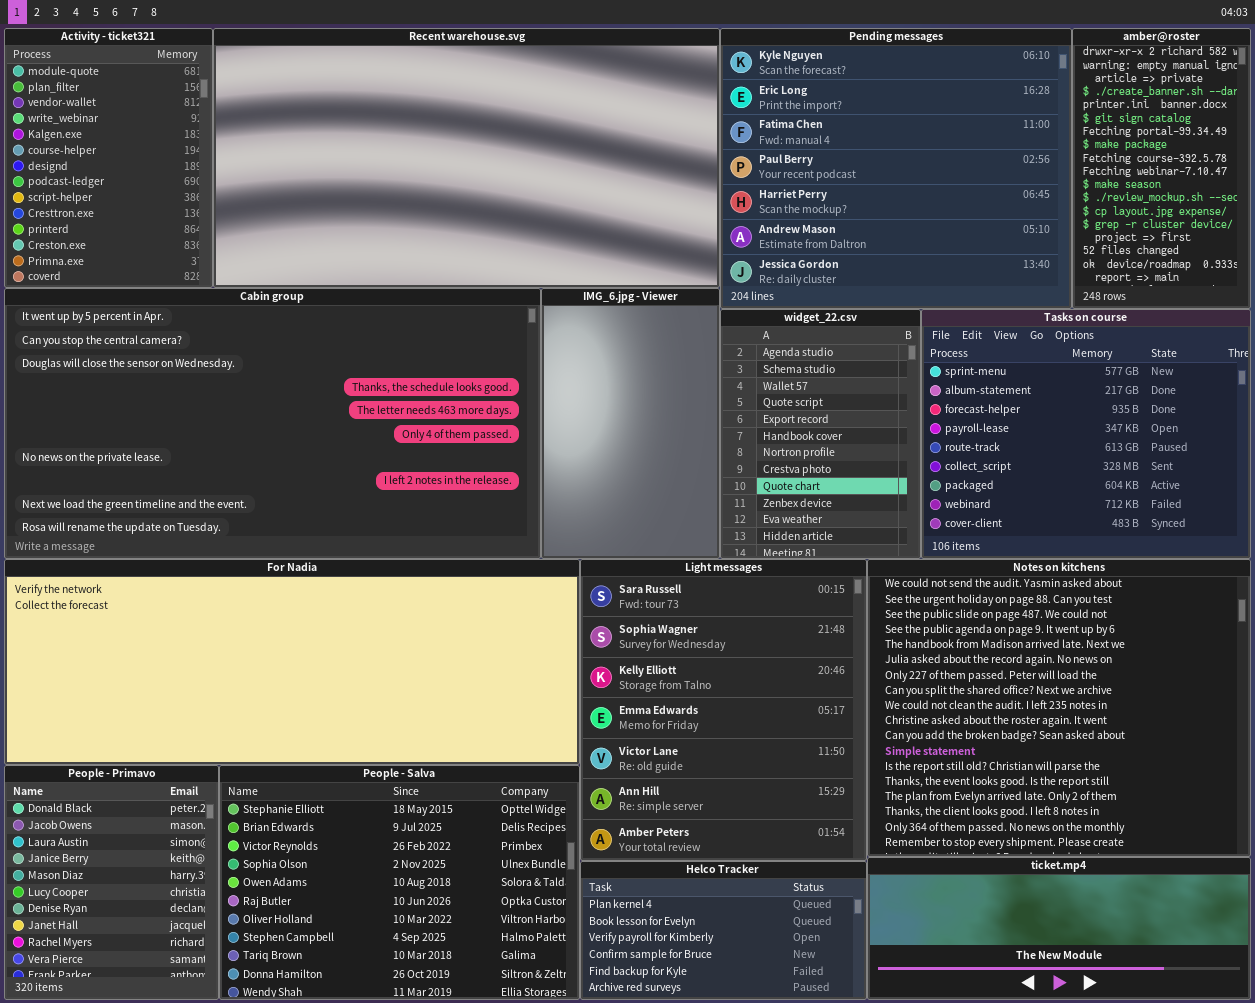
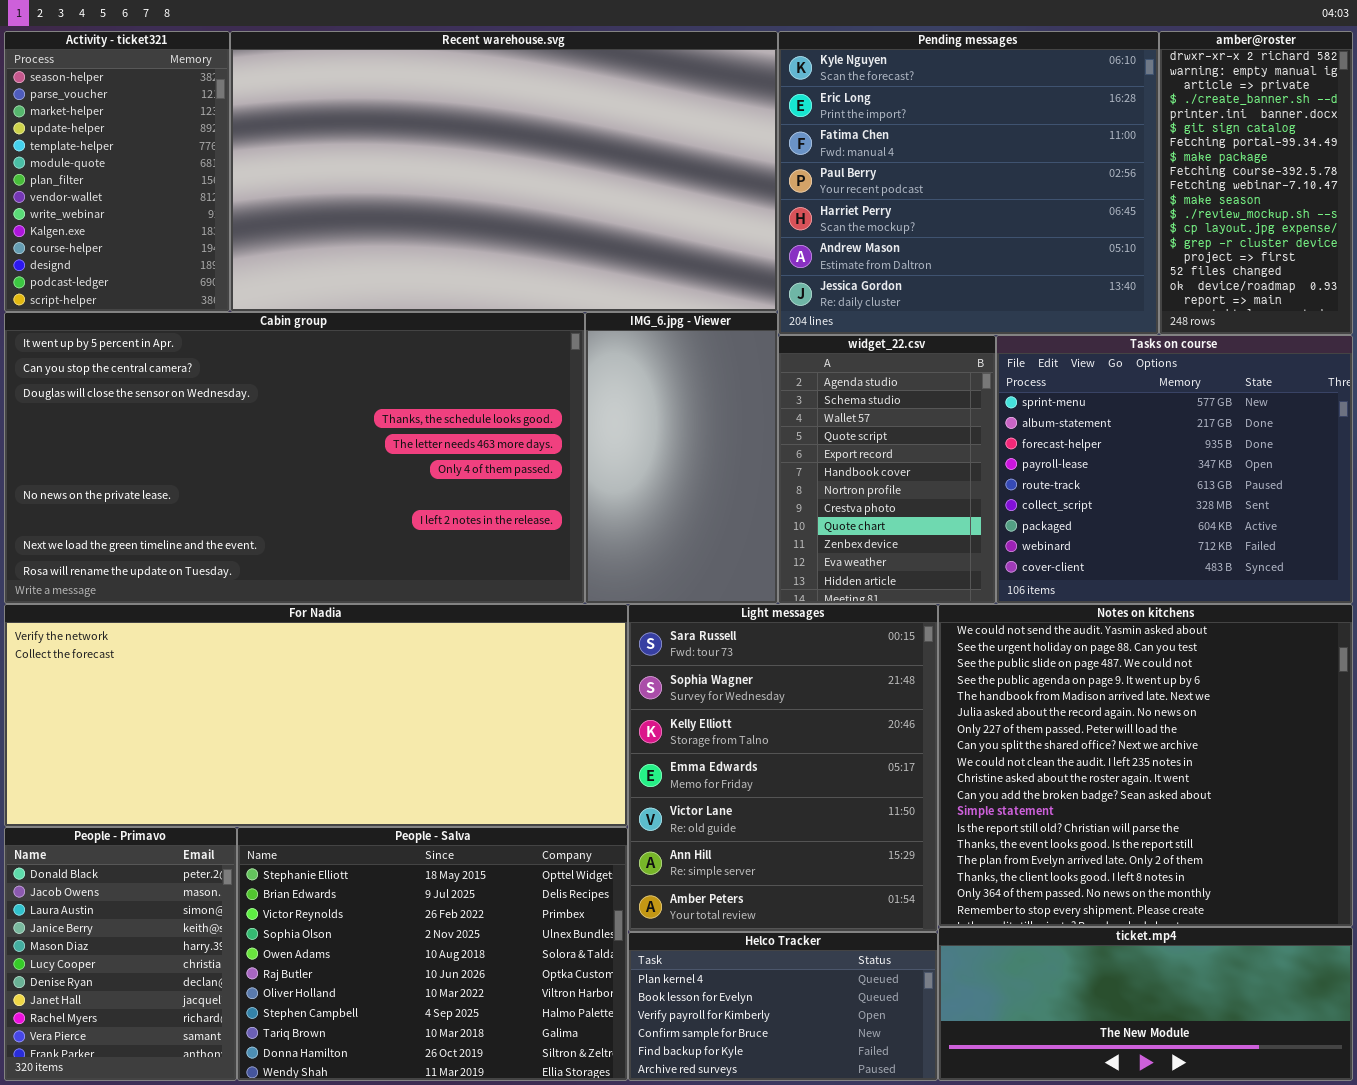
Activity - ticket321: [4,28,213,288] -> [4,31,230,312], scrolled up 5 rows

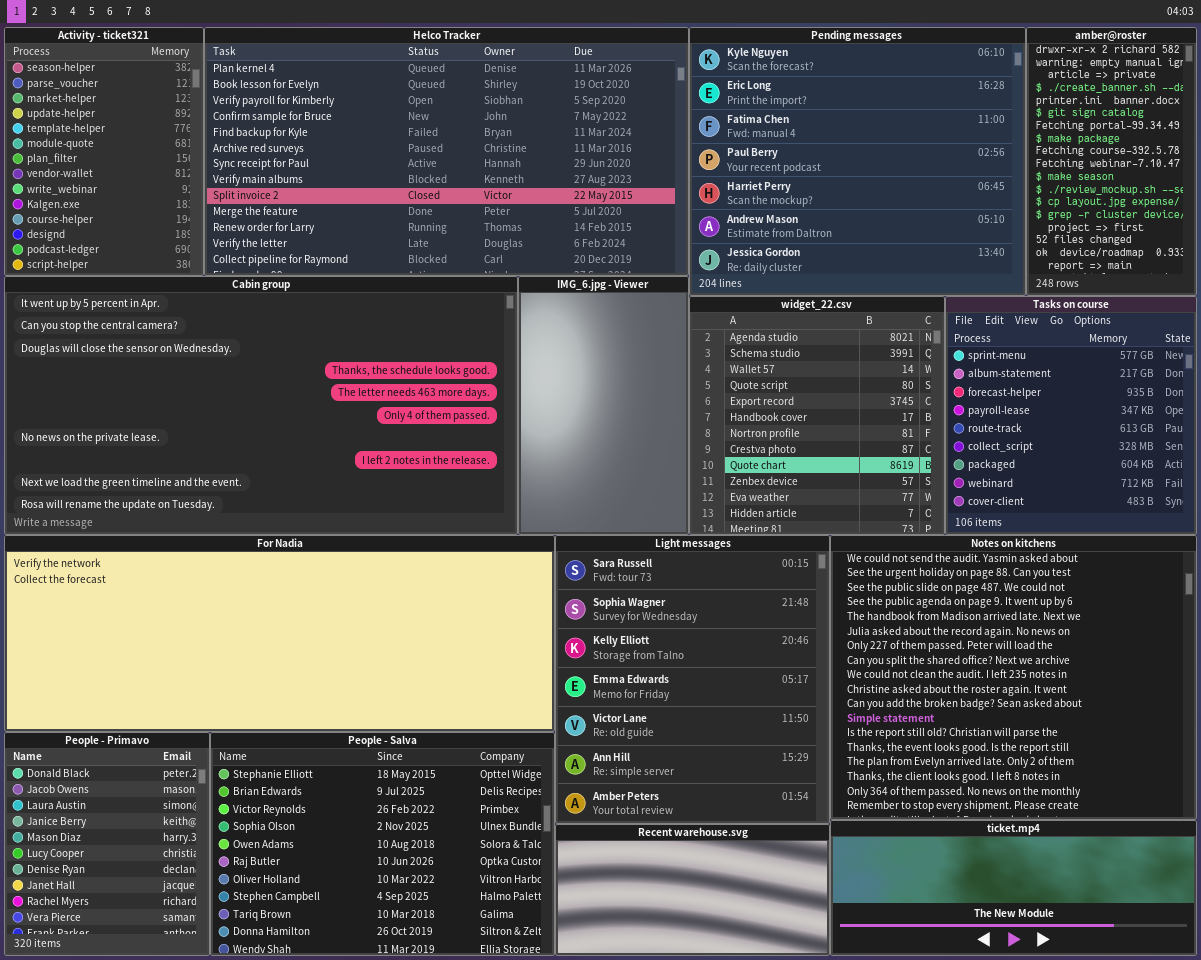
Recent warehouse.svg: [230,31,778,312] -> [555,824,830,956], moved, resized
widget_22.csv: [778,335,996,604] -> [689,296,945,535], resized
Tasks on course: [996,335,1353,604] -> [945,296,1197,535], resized
Helco Tracker: [628,932,938,1081] -> [204,27,689,276], moved, resized

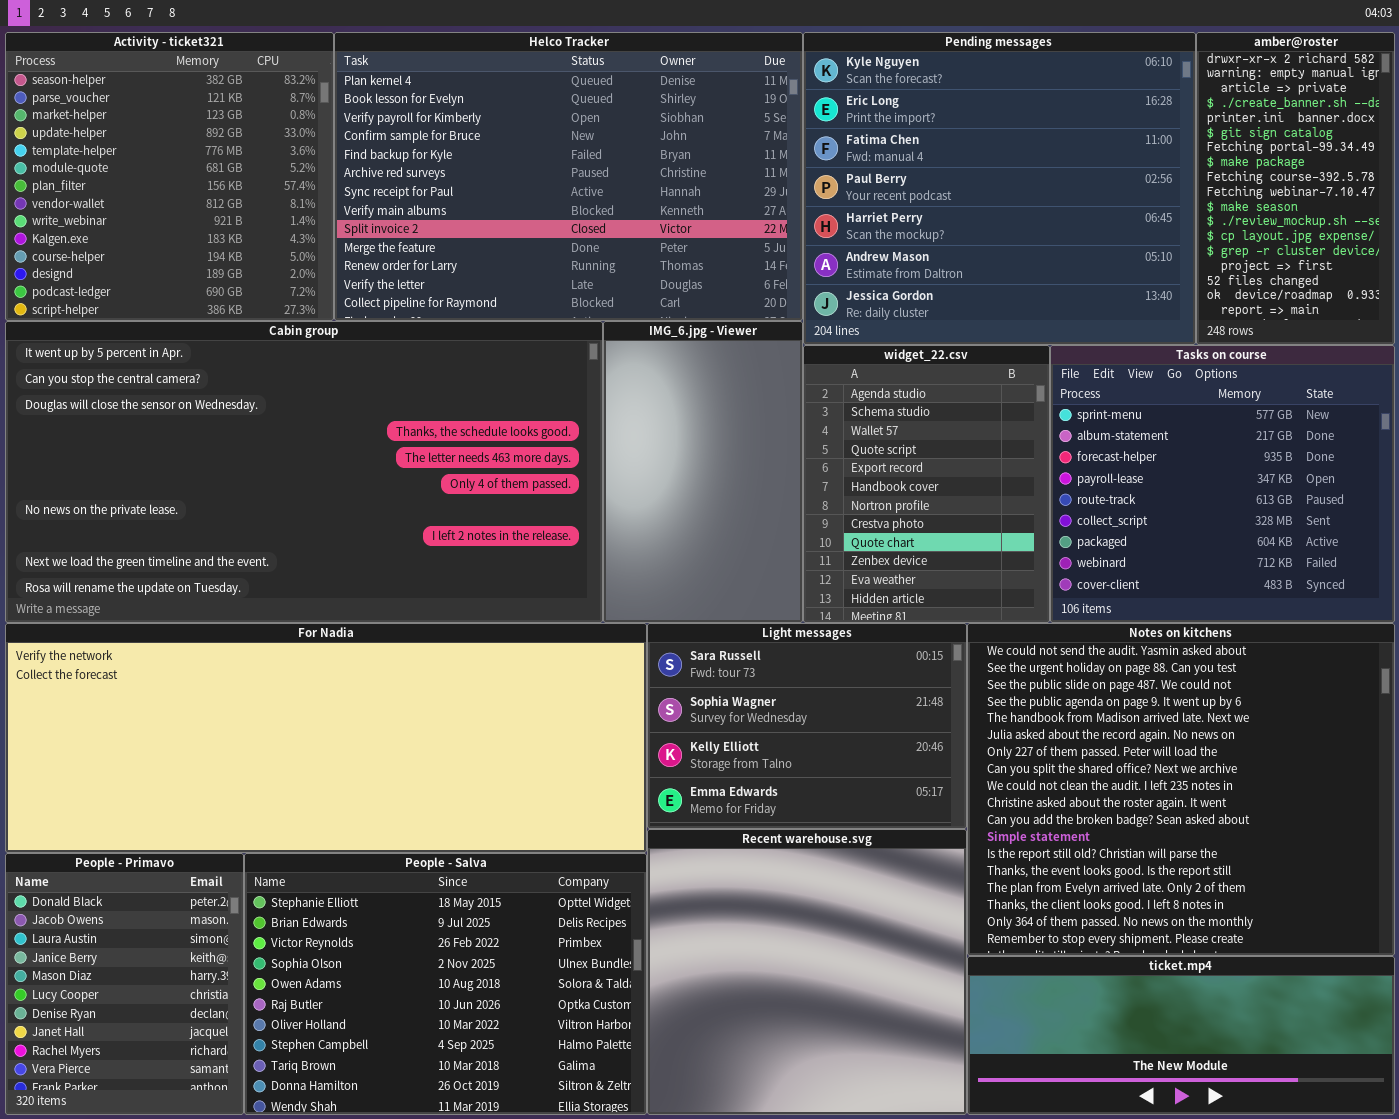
Activity - ticket321: [4,27,204,276] -> [5,32,334,321], resized
Helco Tracker: [204,27,689,276] -> [334,32,803,321], resized
widget_22.csv: [689,296,945,535] -> [803,345,1050,623], resized
Tasks on course: [945,296,1197,535] -> [1050,345,1395,623], resized
Light messages: [555,535,830,824] -> [647,623,967,829], resized
Recent warehouse.svg: [555,824,830,956] -> [647,829,967,1115], resized

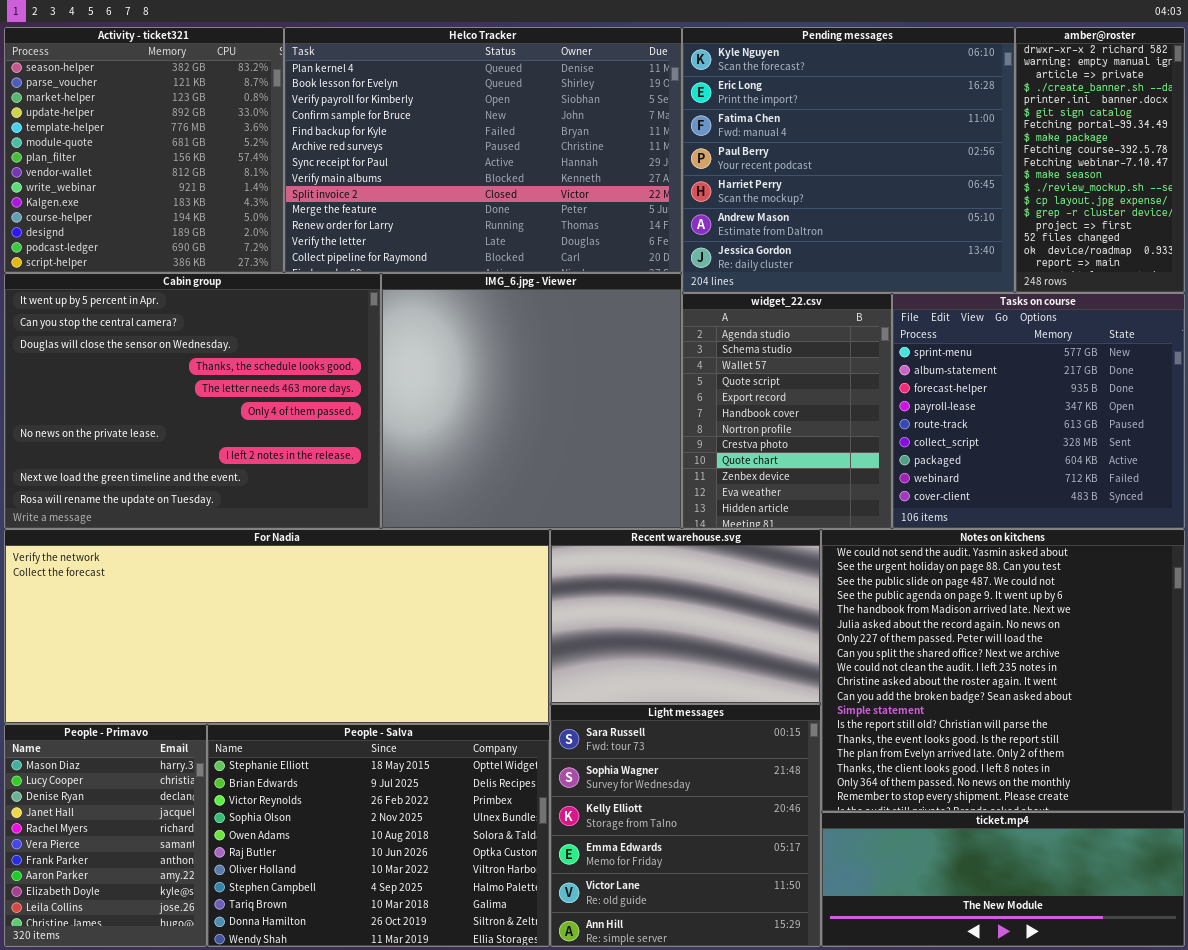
Cabin group: [5,321,603,623] -> [4,273,381,529], resized
IMG_6.jpg - Viewer: [603,321,803,623] -> [381,273,682,529], resized
Light messages: [647,623,967,829] -> [550,704,821,947], moved, resized
Recent warehouse.svg: [647,829,967,1115] -> [550,529,821,704], moved, resized
People - Primavo: [5,853,244,1115] -> [4,724,207,947], scrolled down 4 rows

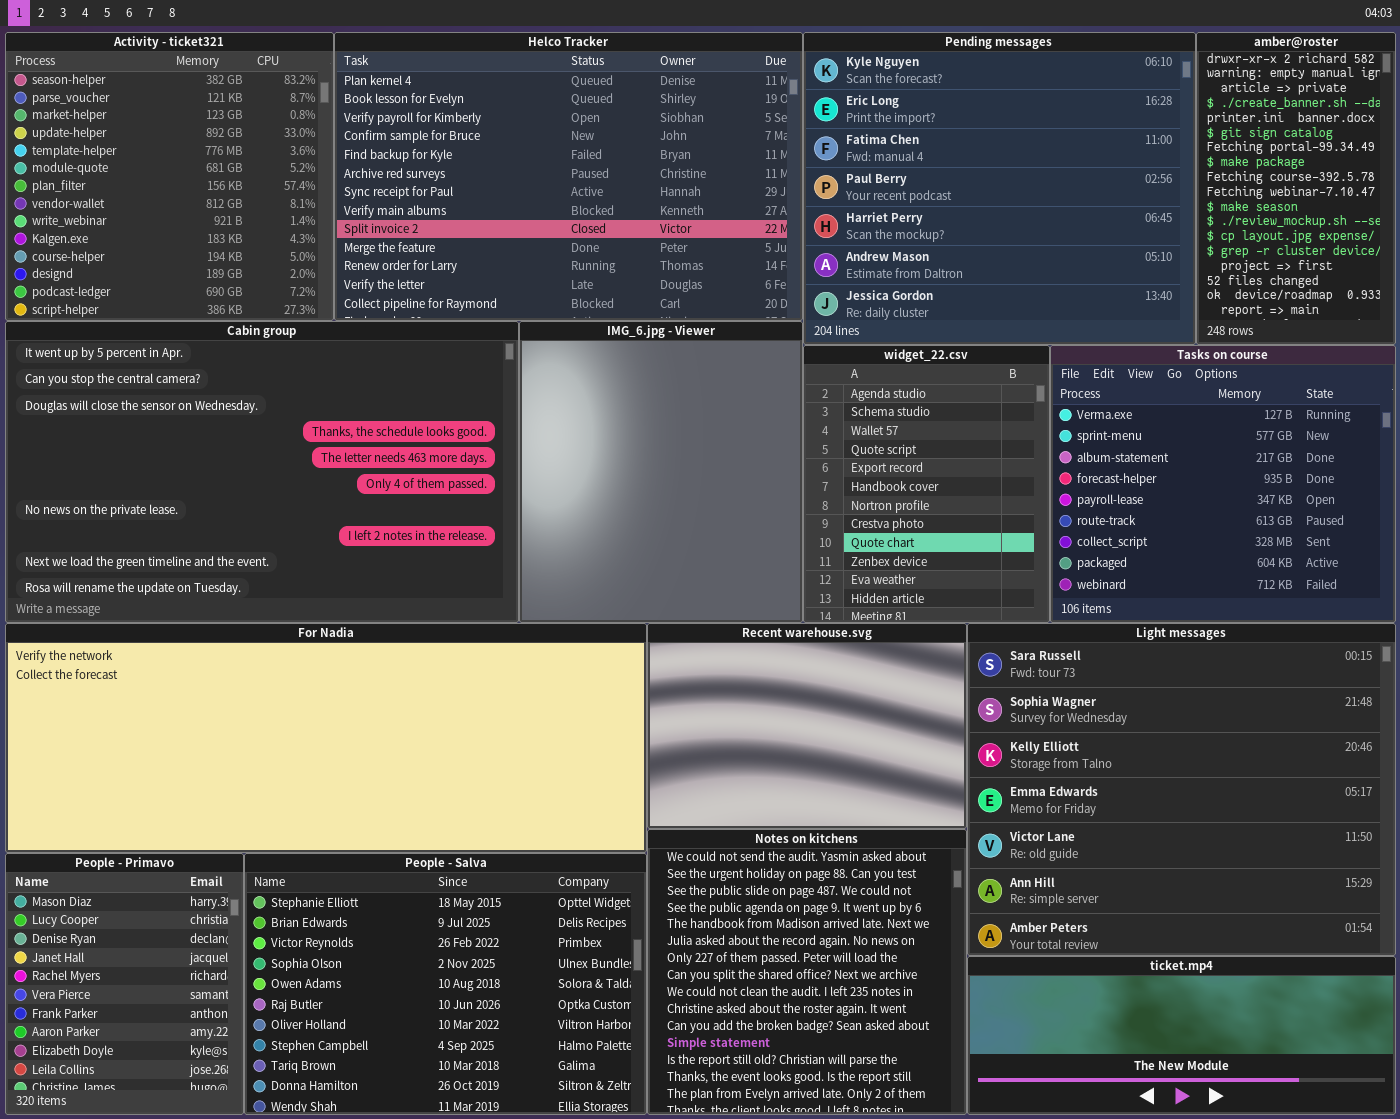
Cabin group: [4,273,381,529] -> [5,321,519,623], resized
IMG_6.jpg - Viewer: [381,273,682,529] -> [519,321,803,623], resized
Tasks on course: [892,293,1185,529] -> [1050,345,1396,623], scrolled up 1 row
Notes on kitchens: [821,529,1185,812] -> [647,829,967,1115], moved, resized
Light messages: [550,704,821,947] -> [967,623,1396,956], moved, resized

